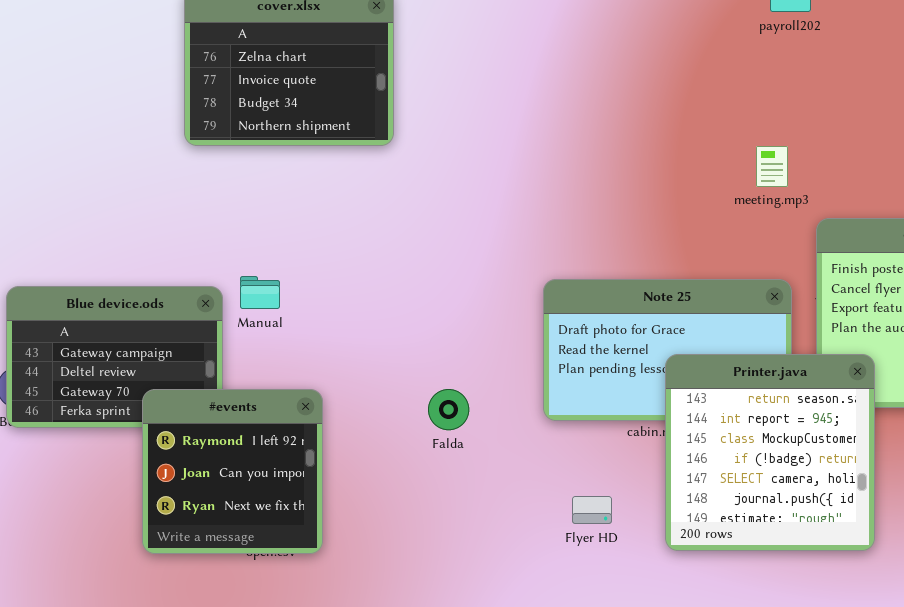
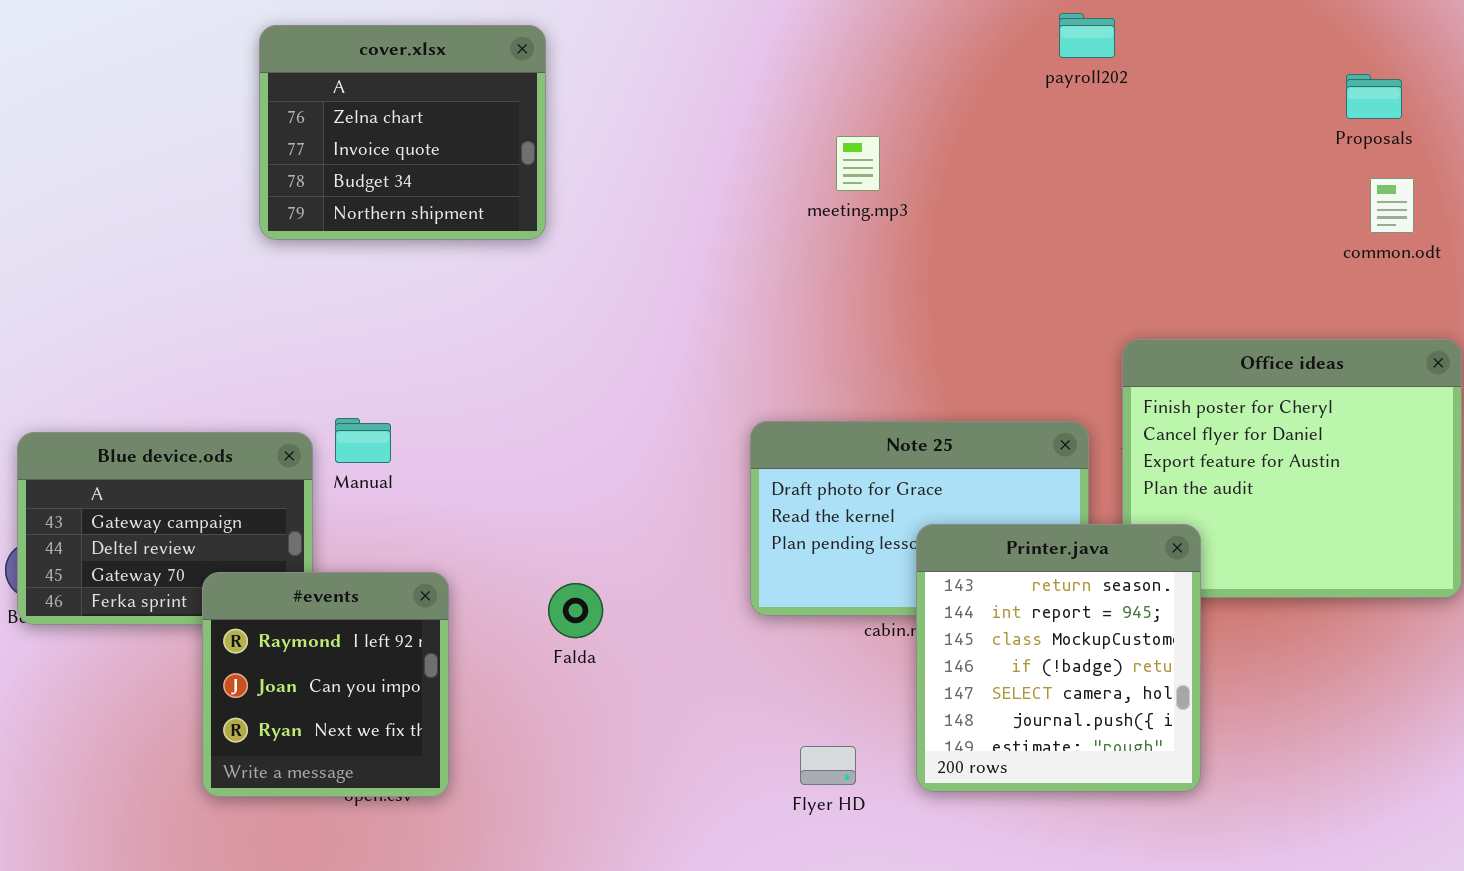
meeting.mp3: [756,146,788,187] -> [836,136,880,191], moved
Falda: [428,389,469,430] -> [548,583,603,638], moved
Flyer HD: [572,496,612,524] -> [800,746,856,785], moved

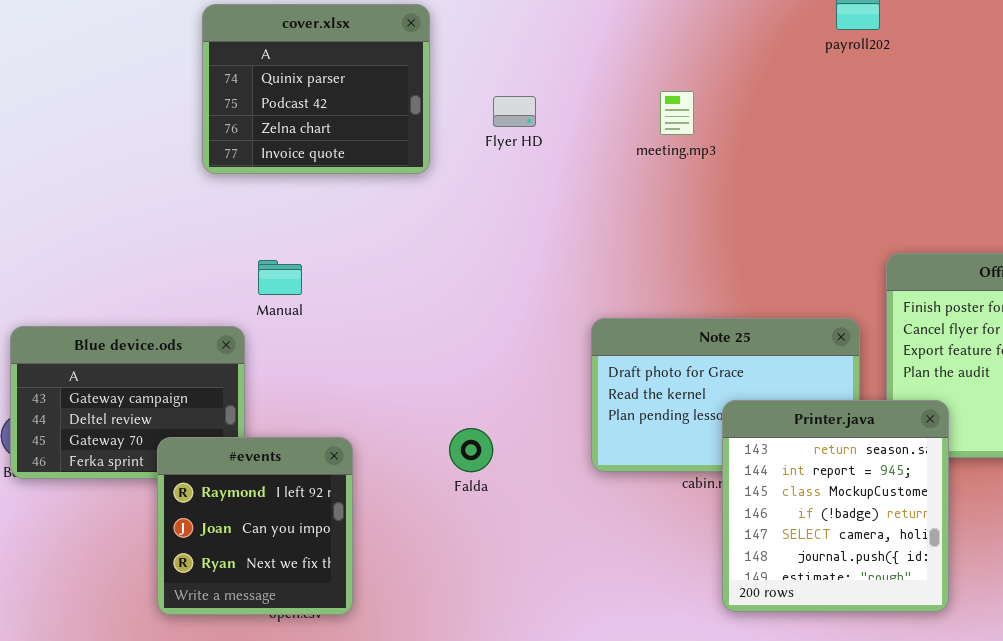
cover.xlsx: [259,25,546,240] -> [202,4,430,174], scrolled up 2 rows
Manual: [335,418,391,463] -> [258,260,302,295], moved
Falda: [548,583,603,638] -> [449,428,493,472], moved
Flyer HD: [800,746,856,785] -> [493,96,536,127], moved

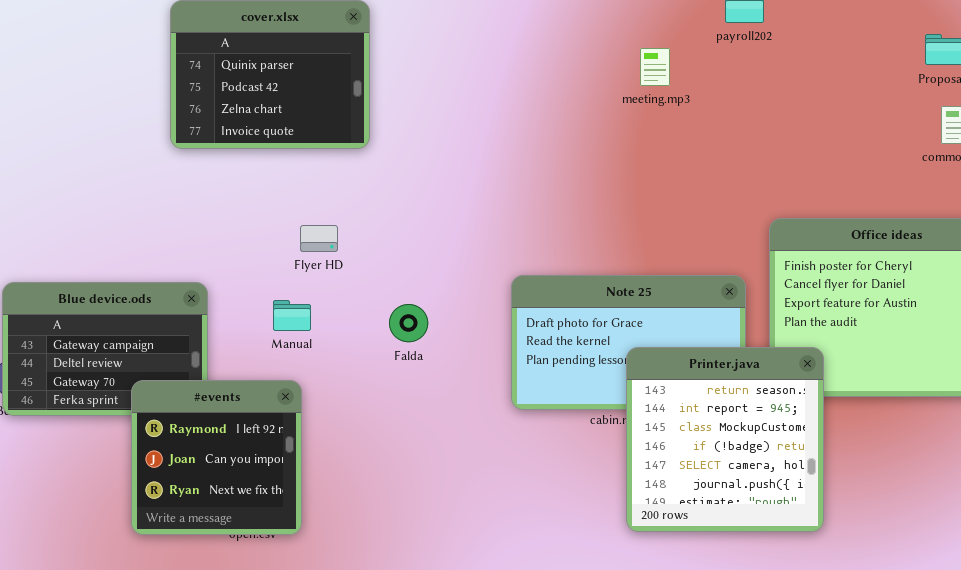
meeting.mp3: [660,91,694,135] -> [640,48,670,86], moved
Flyer HD: [493,96,536,127] -> [300,225,338,252], moved
Manual: [258,260,302,295] -> [273,300,311,331], moved
Falda: [449,428,493,472] -> [389,304,428,342], moved

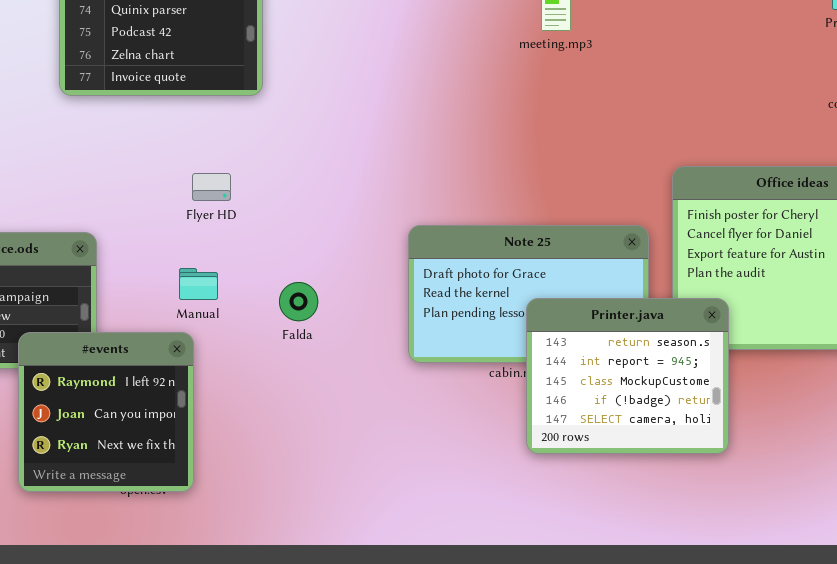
Manual: [273,300,311,331] -> [179,268,218,300], moved
Falda: [389,304,428,342] -> [279,282,318,321], moved
Printer.java: [626,347,824,532] -> [526,298,729,454], resized

